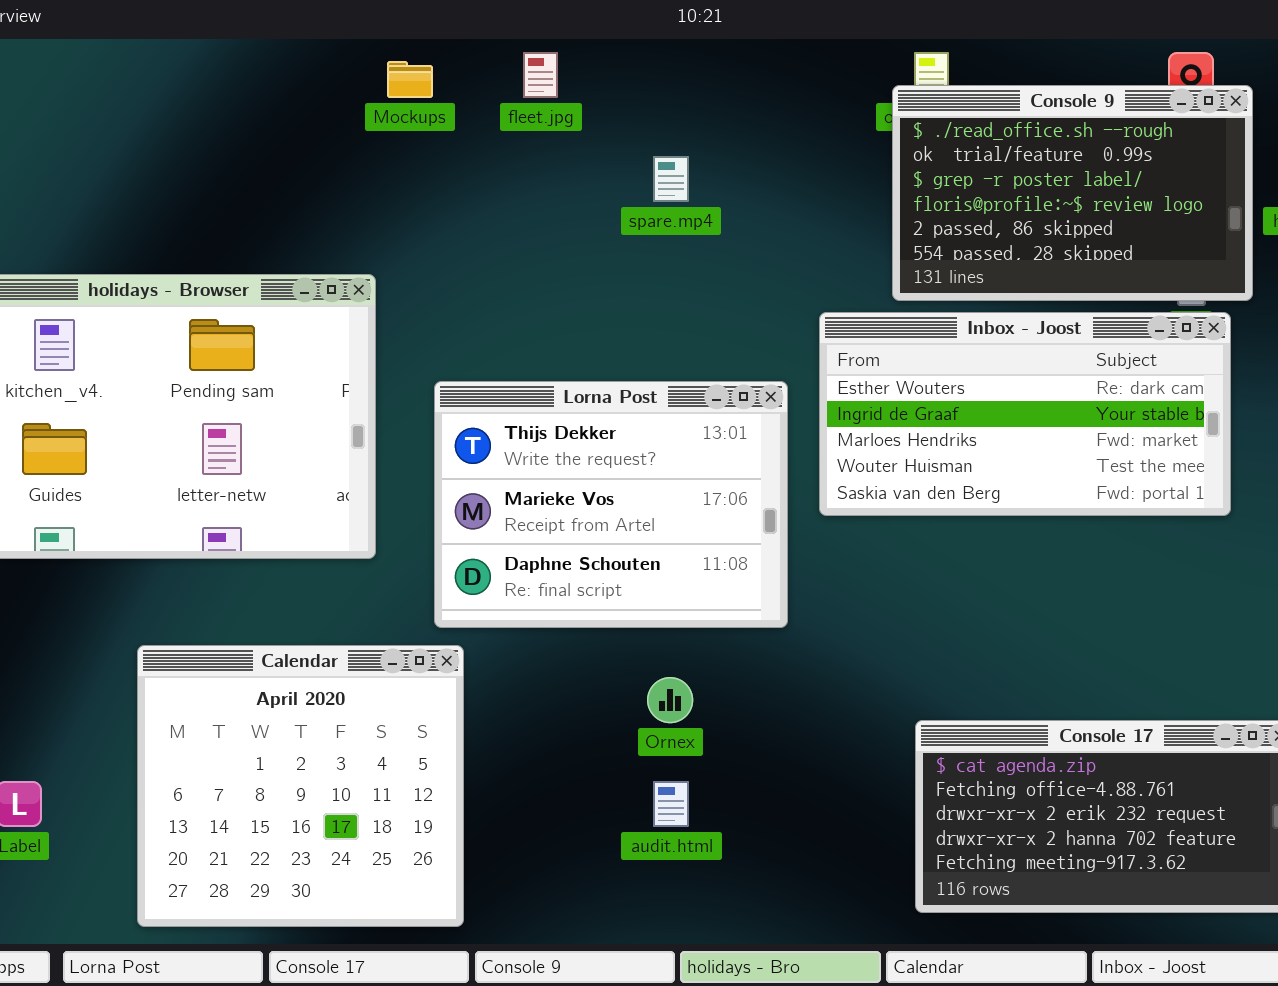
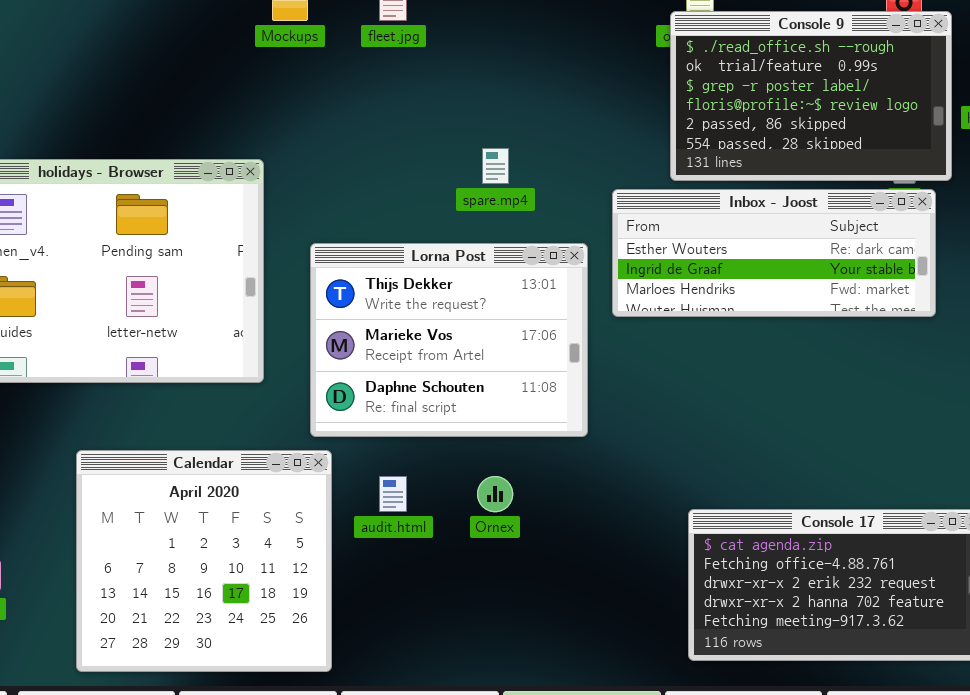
spare.mp4: [653,156,689,202] -> [482,148,509,184], moved
Inbox - Joost: [819,312,1231,516] -> [612,189,936,317], resized
audit.html: [653,781,689,827] -> [379,476,407,512], moved

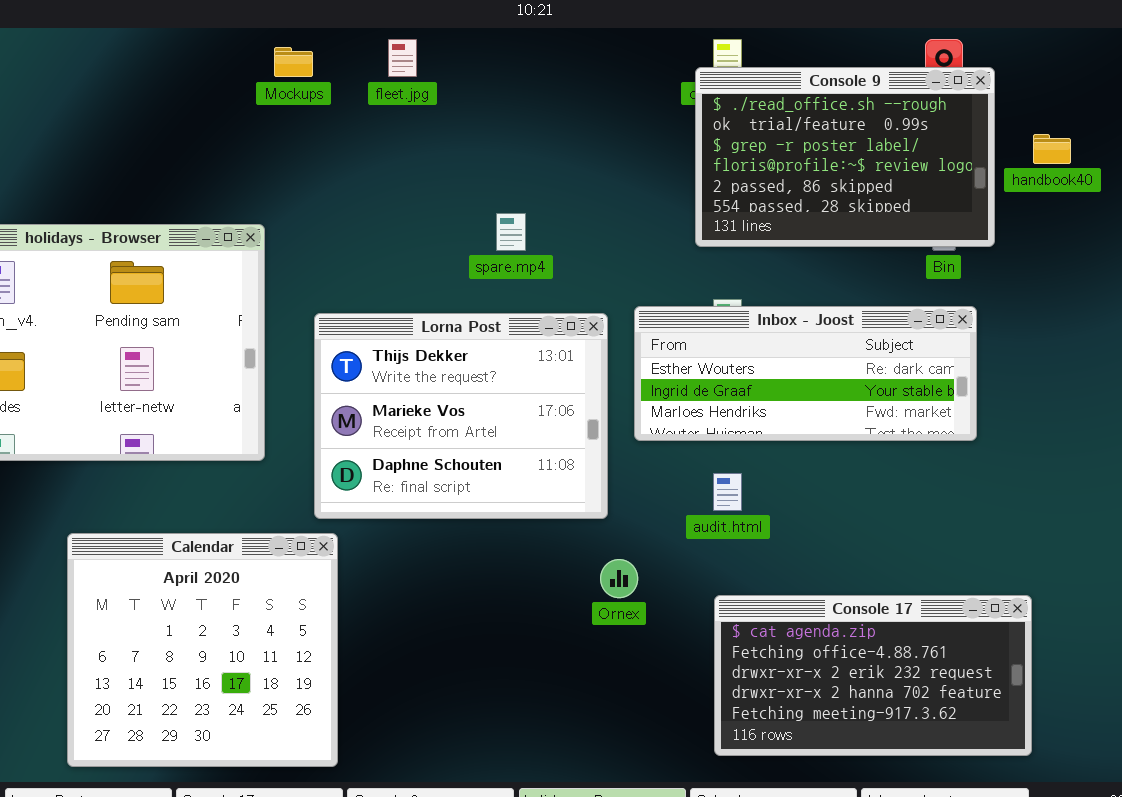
Inbox - Joost: [612,189,936,317] -> [634,306,977,441], moved
audit.html: [379,476,407,512] -> [713,473,742,511], moved
Ornex: [477,476,513,512] -> [600,559,638,598], moved

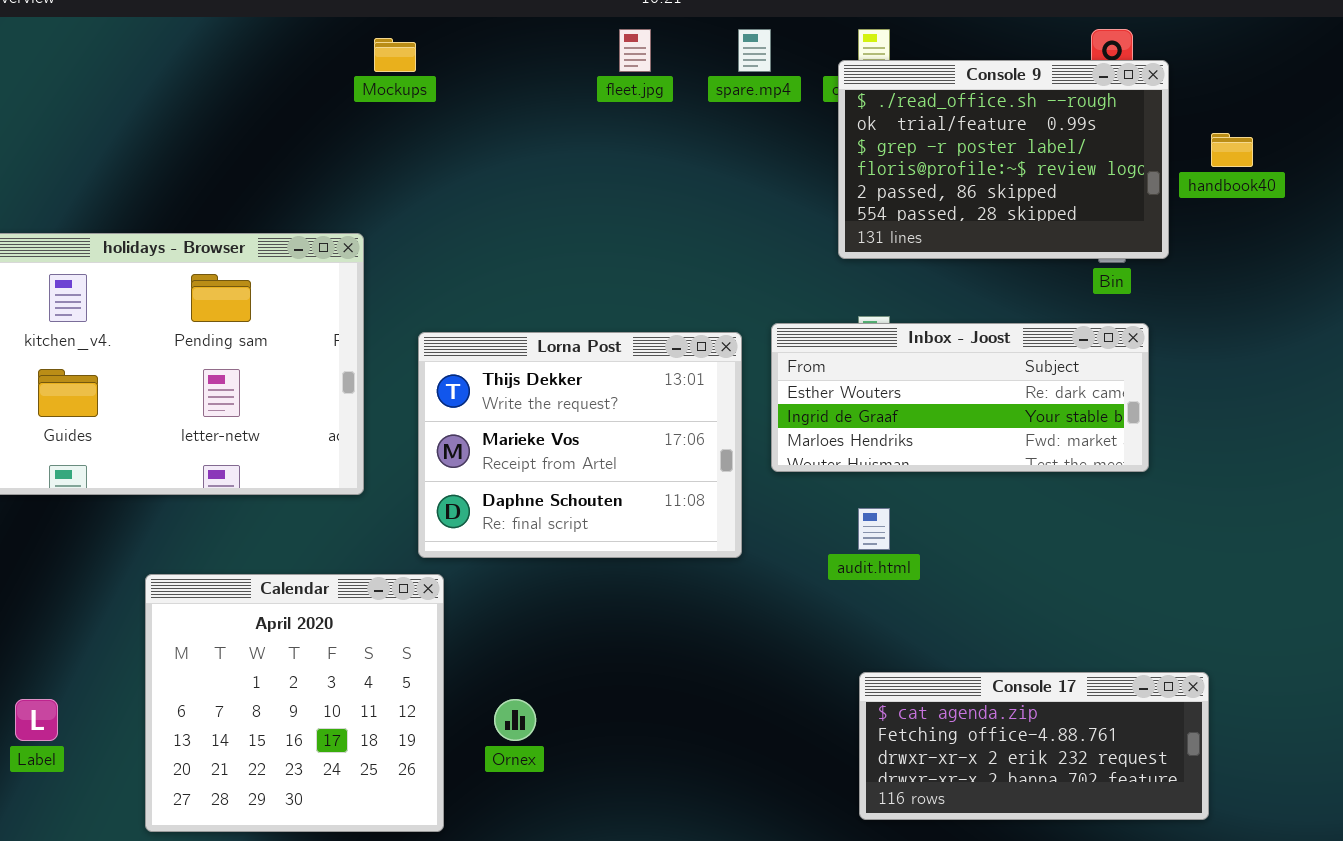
fleet.jpg: [388,39,417,77] -> [619,29,651,72], moved
spare.mp4: [496,213,526,251] -> [738,29,771,72], moved
Ornex: [600,559,638,598] -> [494,699,536,741], moved
Console 17: [714,595,1032,756] -> [859,672,1209,820], resized

